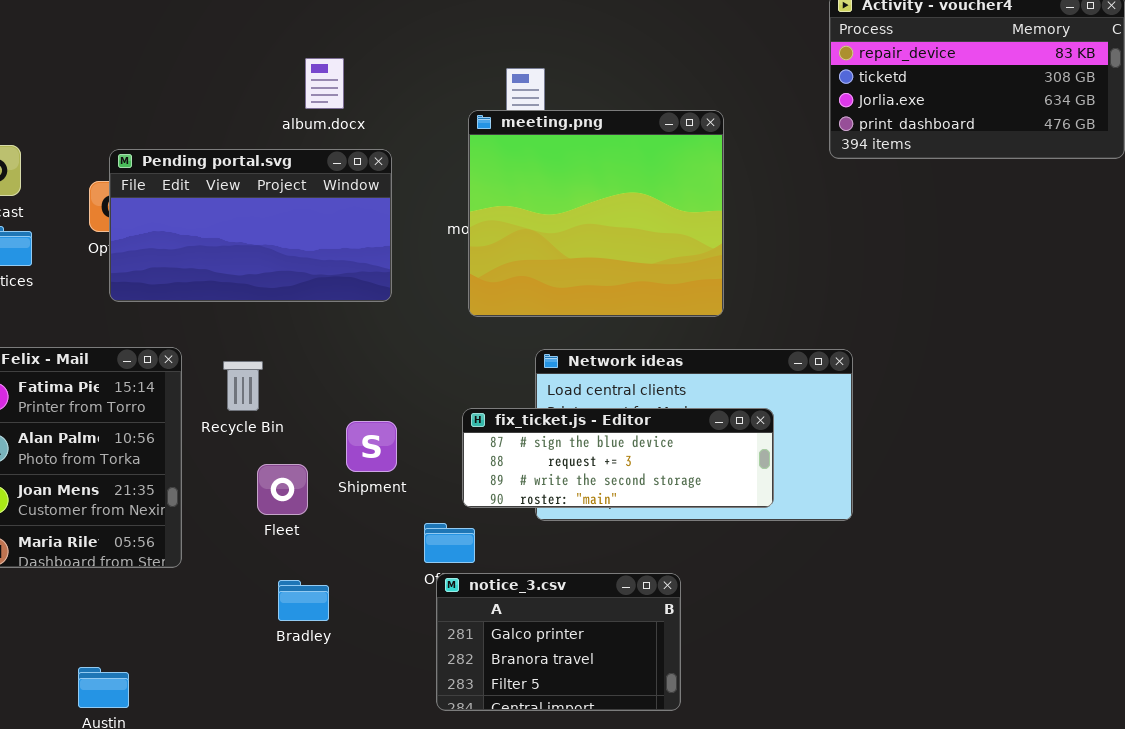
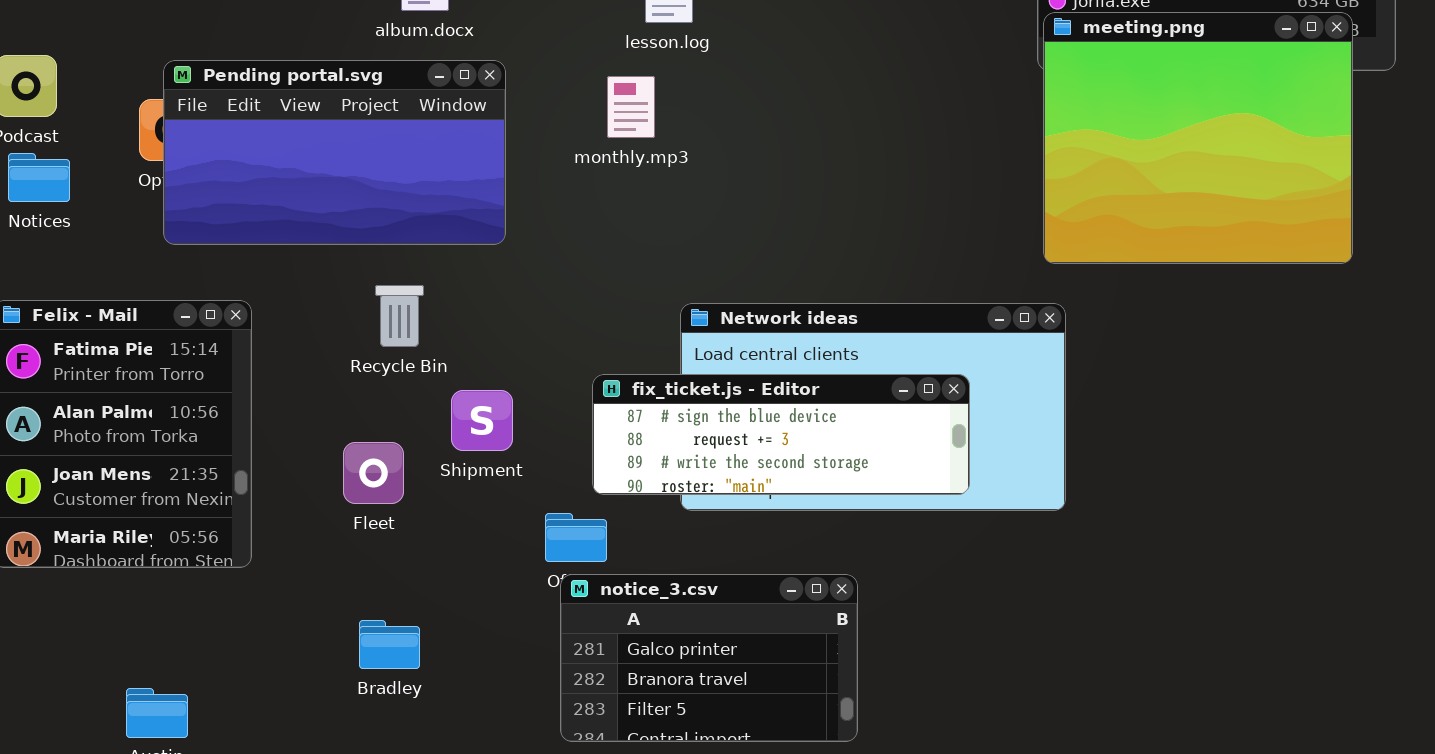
meeting.png: [468,110,724,317] -> [1043,12,1353,264], moved
Recycle Bin: [223,361,263,411] -> [375,285,424,347], moved
Bradley: [278,580,329,621] -> [359,620,420,669], moved

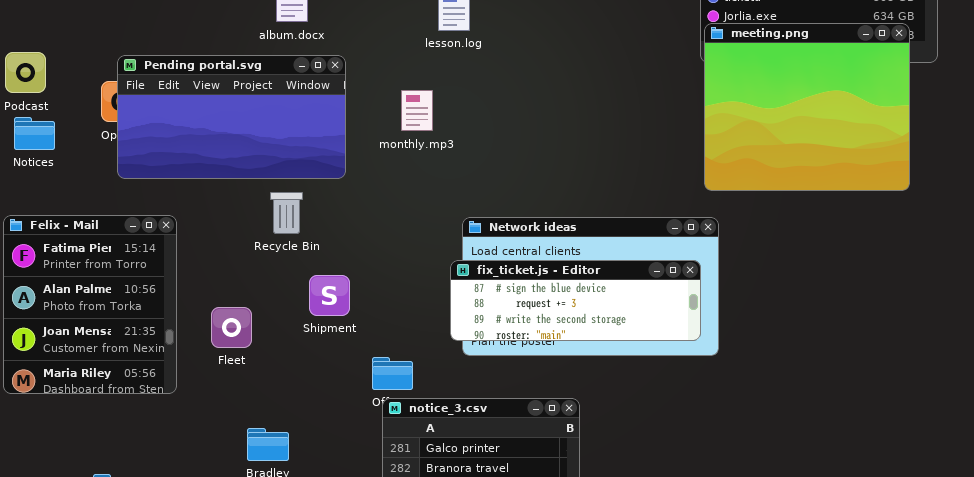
monthly.mp3: [607,76,655,138] -> [401,90,433,131], moved
Recycle Bin: [375,285,424,347] -> [270,192,303,234], moved
fix_ticket.js - Editor: [592,374,970,495] -> [450,260,701,341], moved
Fleet: [343,442,404,504] -> [211,307,252,348], moved

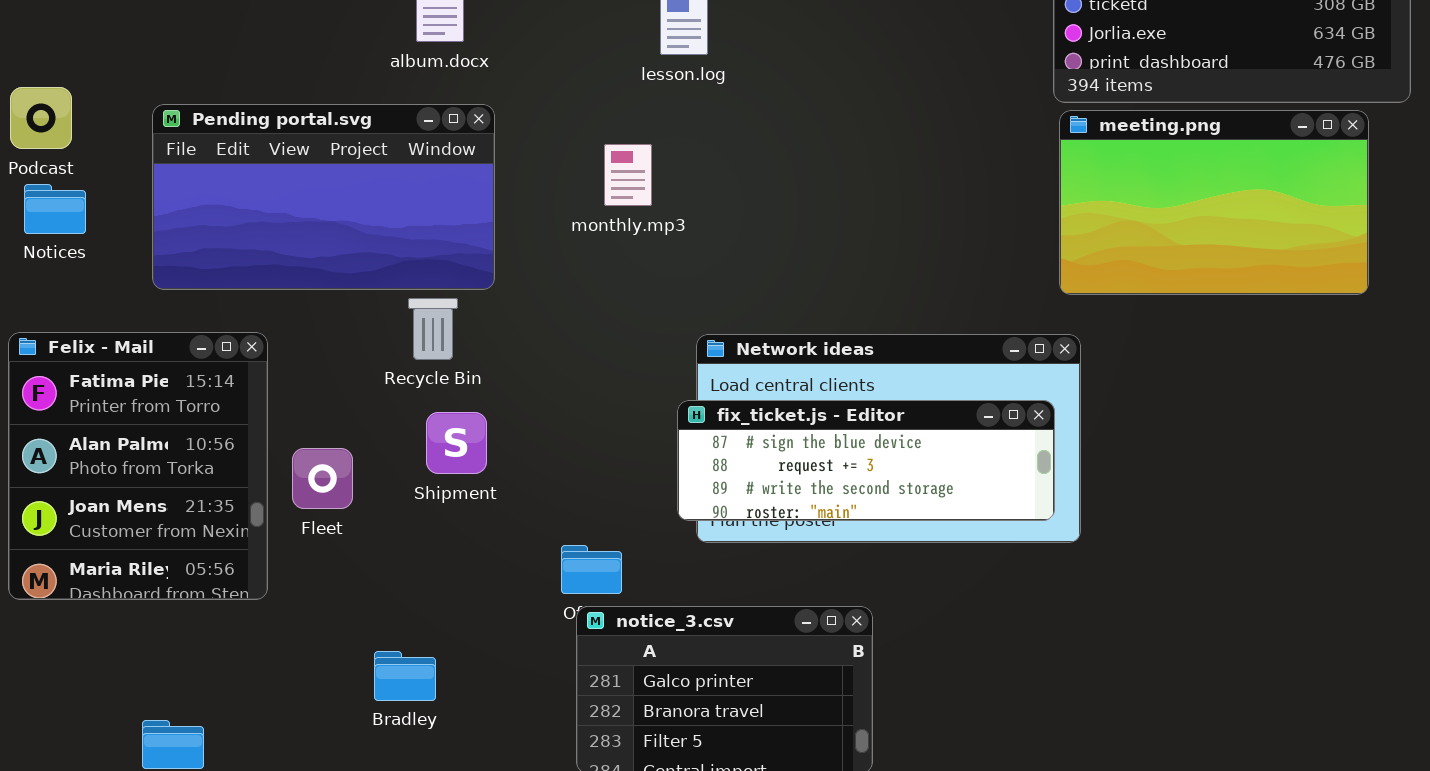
meeting.png: [704,23,910,191] -> [1059,110,1369,295], resized
Pending portal.svg: [117,55,346,179] -> [152,104,495,290], moved
Shipment: [309,275,350,316] -> [426,412,487,474], moved
Fleet: [211,307,252,348] -> [292,448,353,509], moved

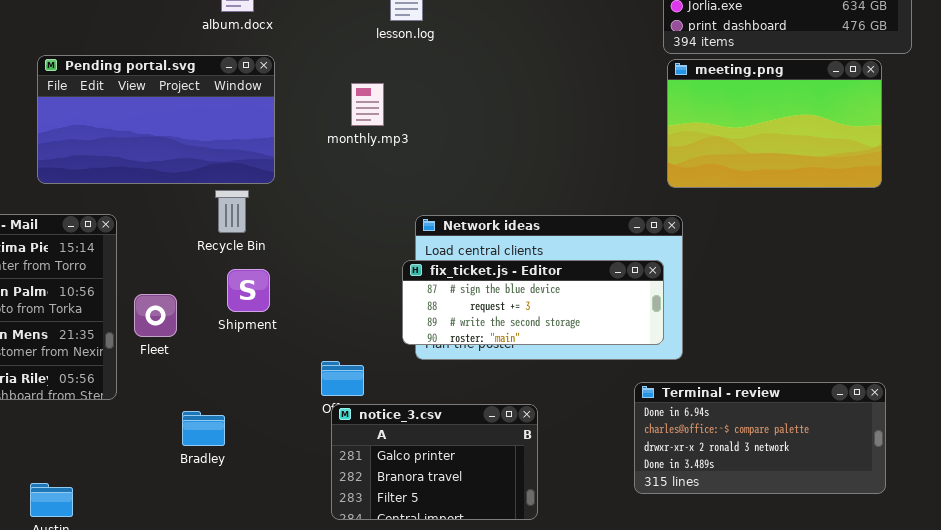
Terminal - review: none -> [634,382,886,494], opened
Bradley: [374,651,436,701] -> [182,411,225,446], moved

